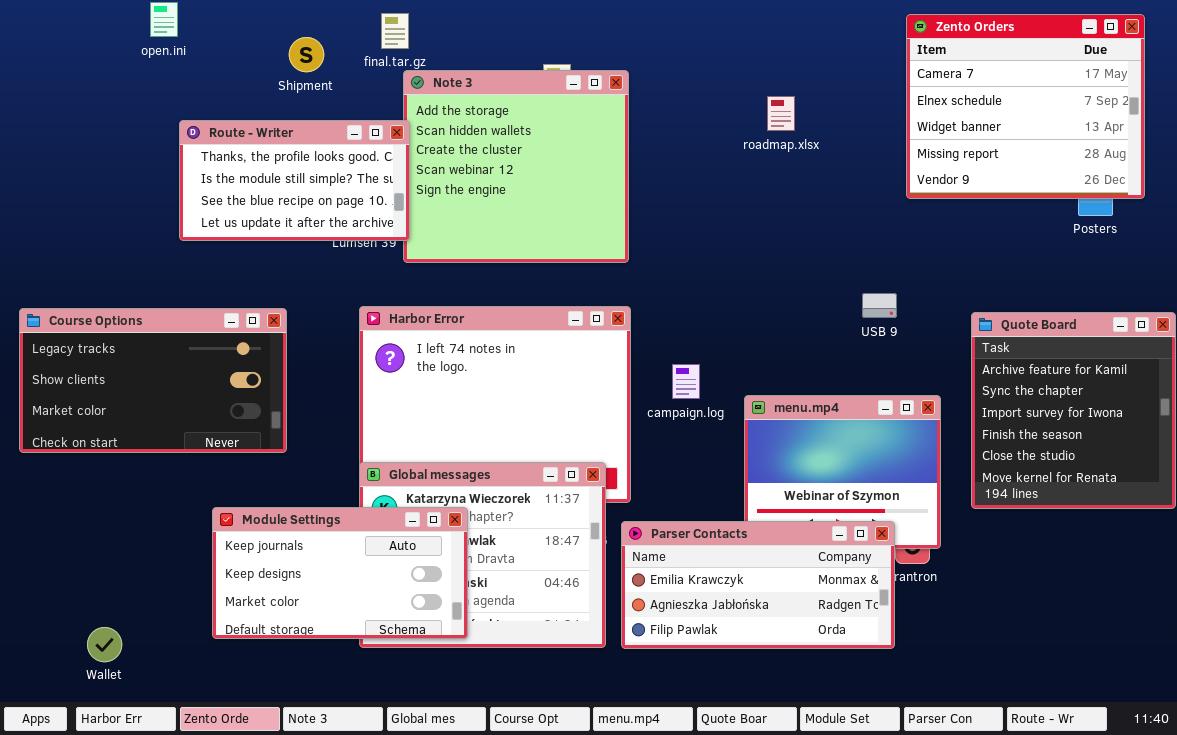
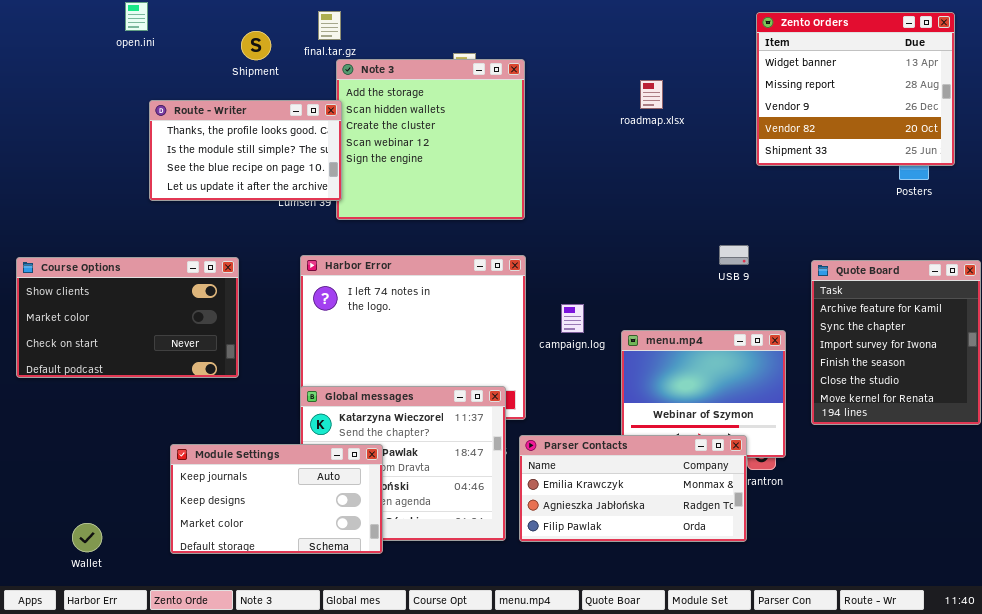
Zento Orders: [906,14,1145,199] -> [756,12,955,166], scrolled down 2 rows
Course Options: [19,308,287,453] -> [16,257,239,378], scrolled down 1 row
Module Settings: [212,507,468,639] -> [170,444,383,554], moved

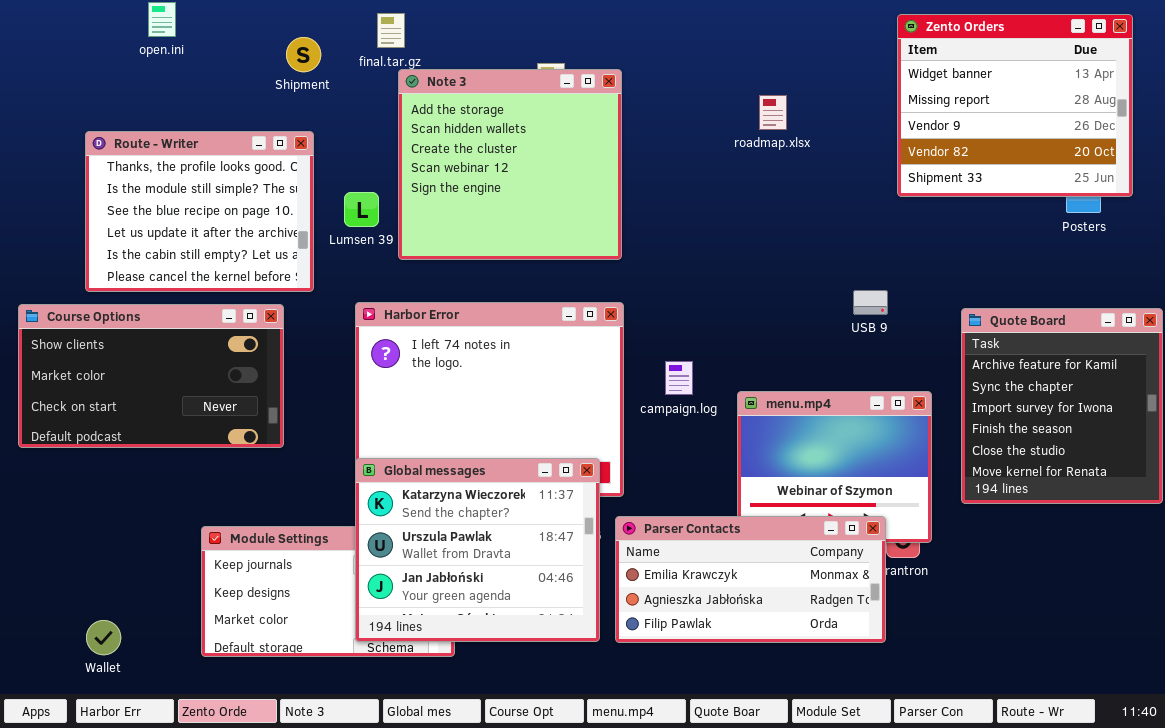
Route - Writer: [149,100,342,201] -> [85,131,314,292], moved, resized
Global messages: [300,386,506,541] -> [355,458,600,642], raised

